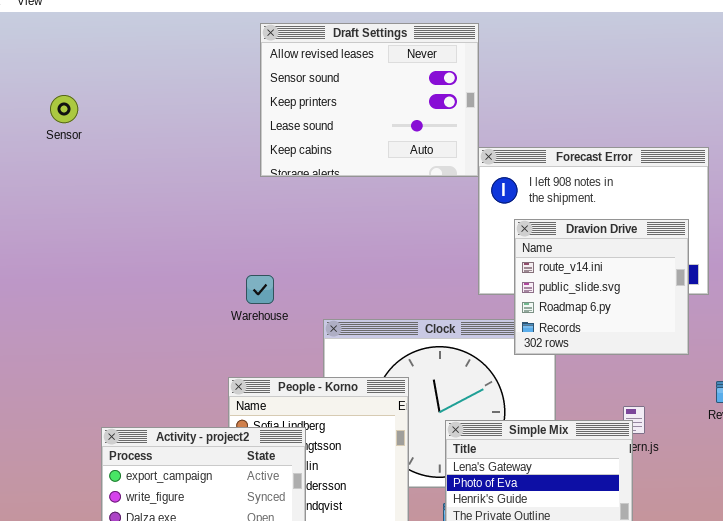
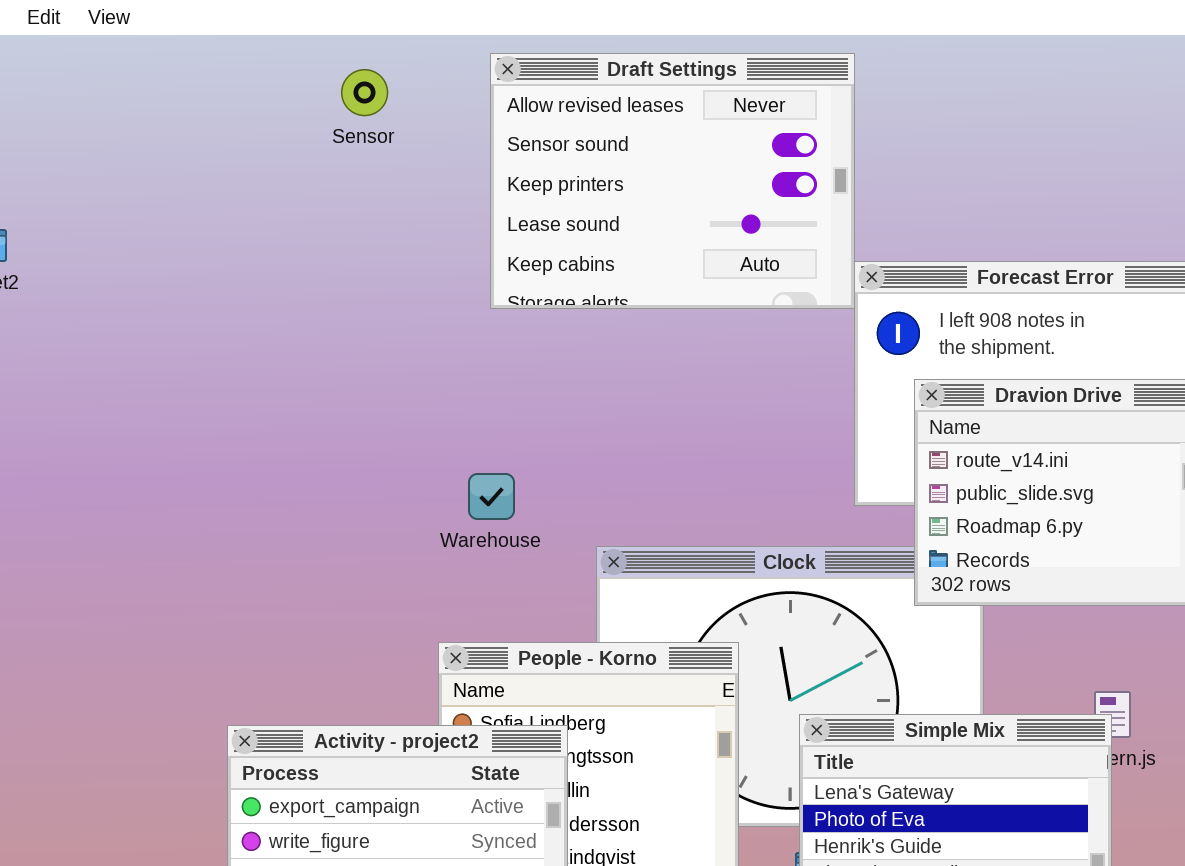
Sensor: [50,95,78,123] -> [341,69,388,116], moved

